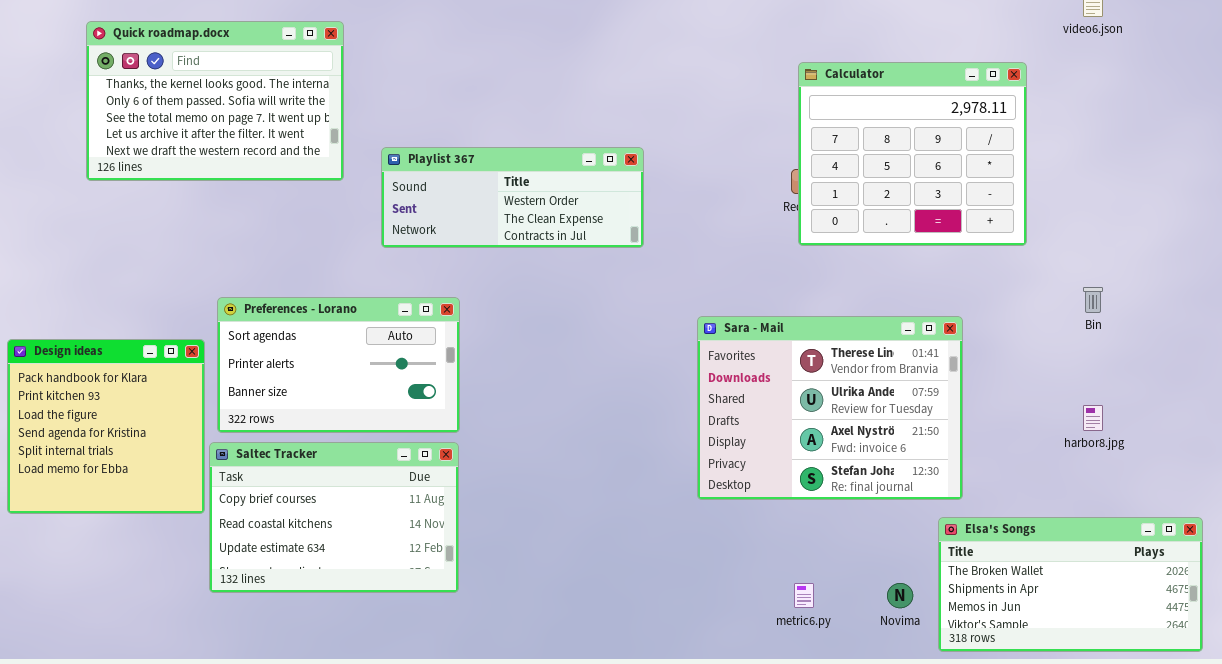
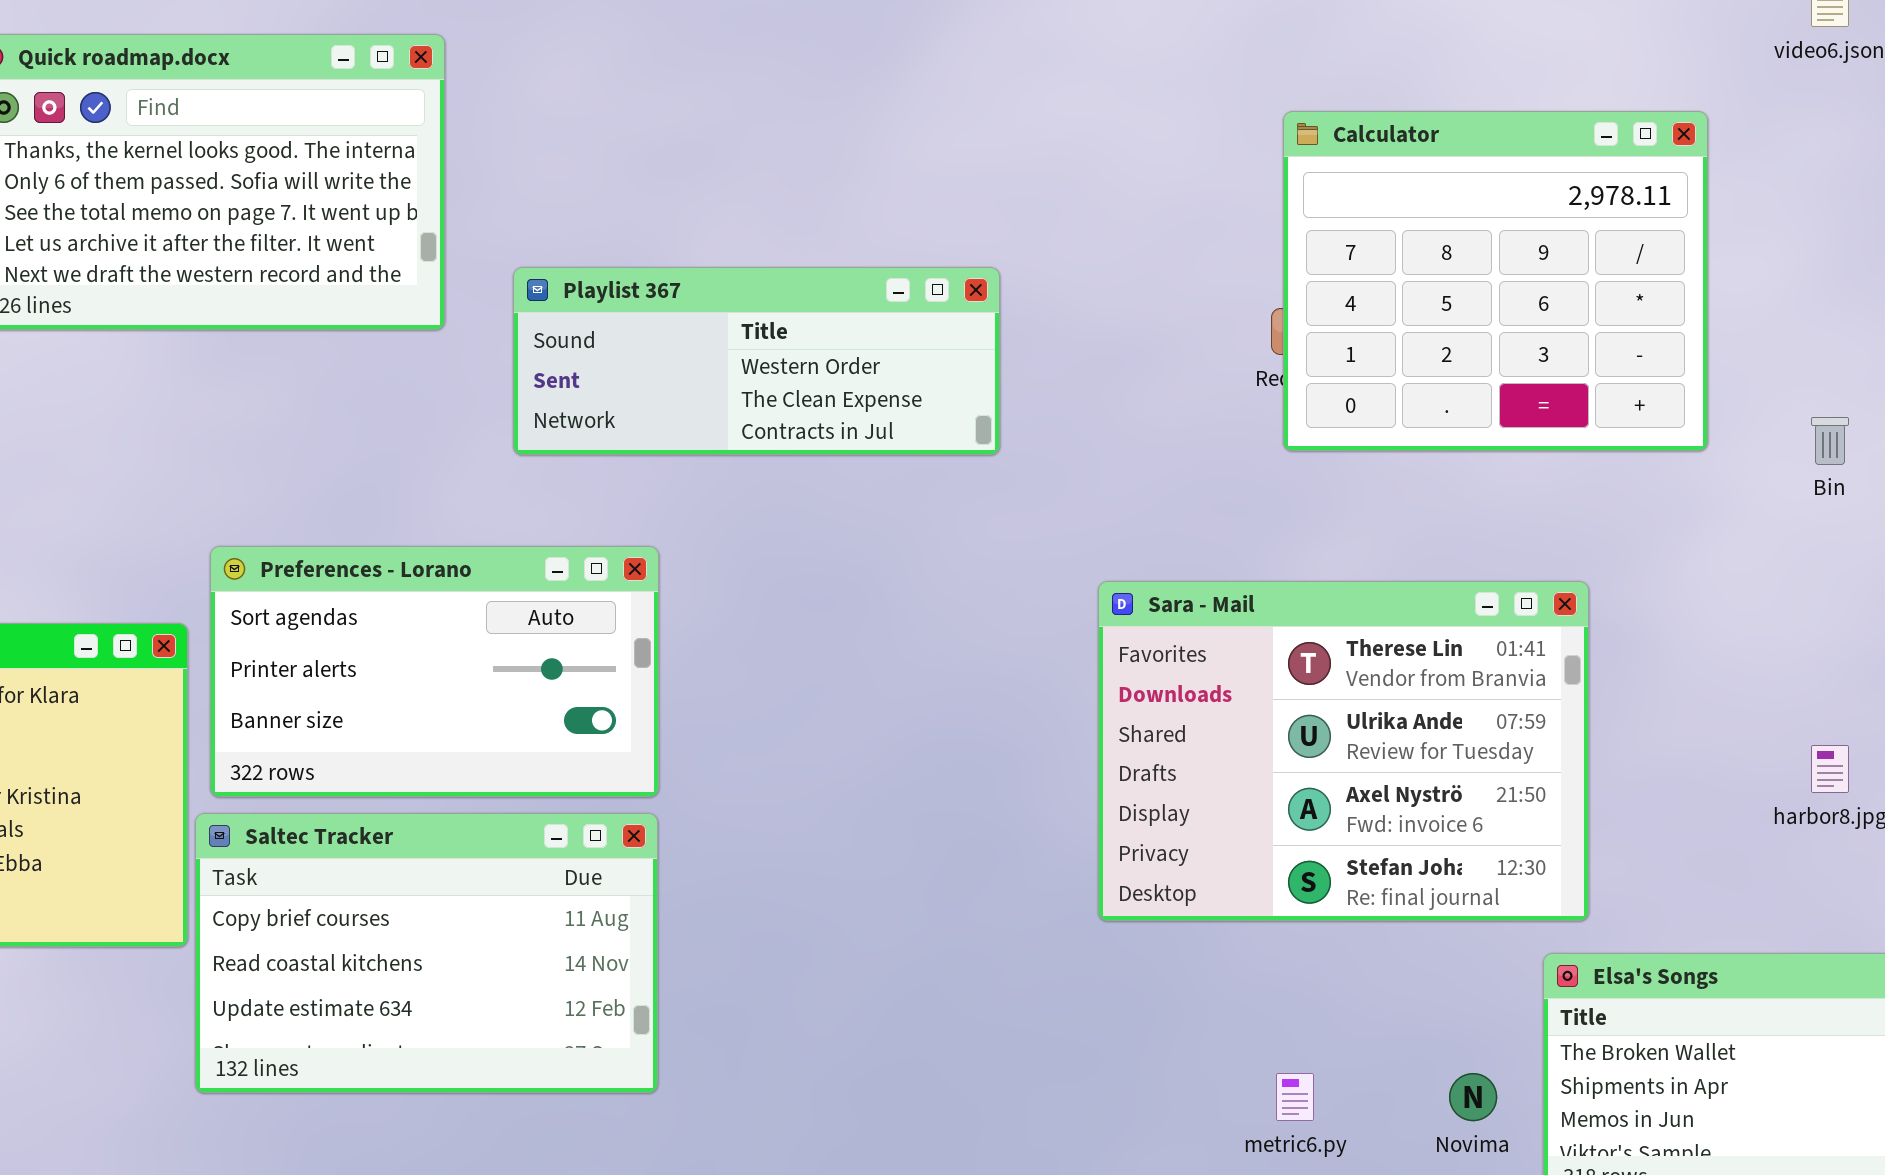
Bin: [1083,287,1103,313] -> [1811,417,1849,465], moved

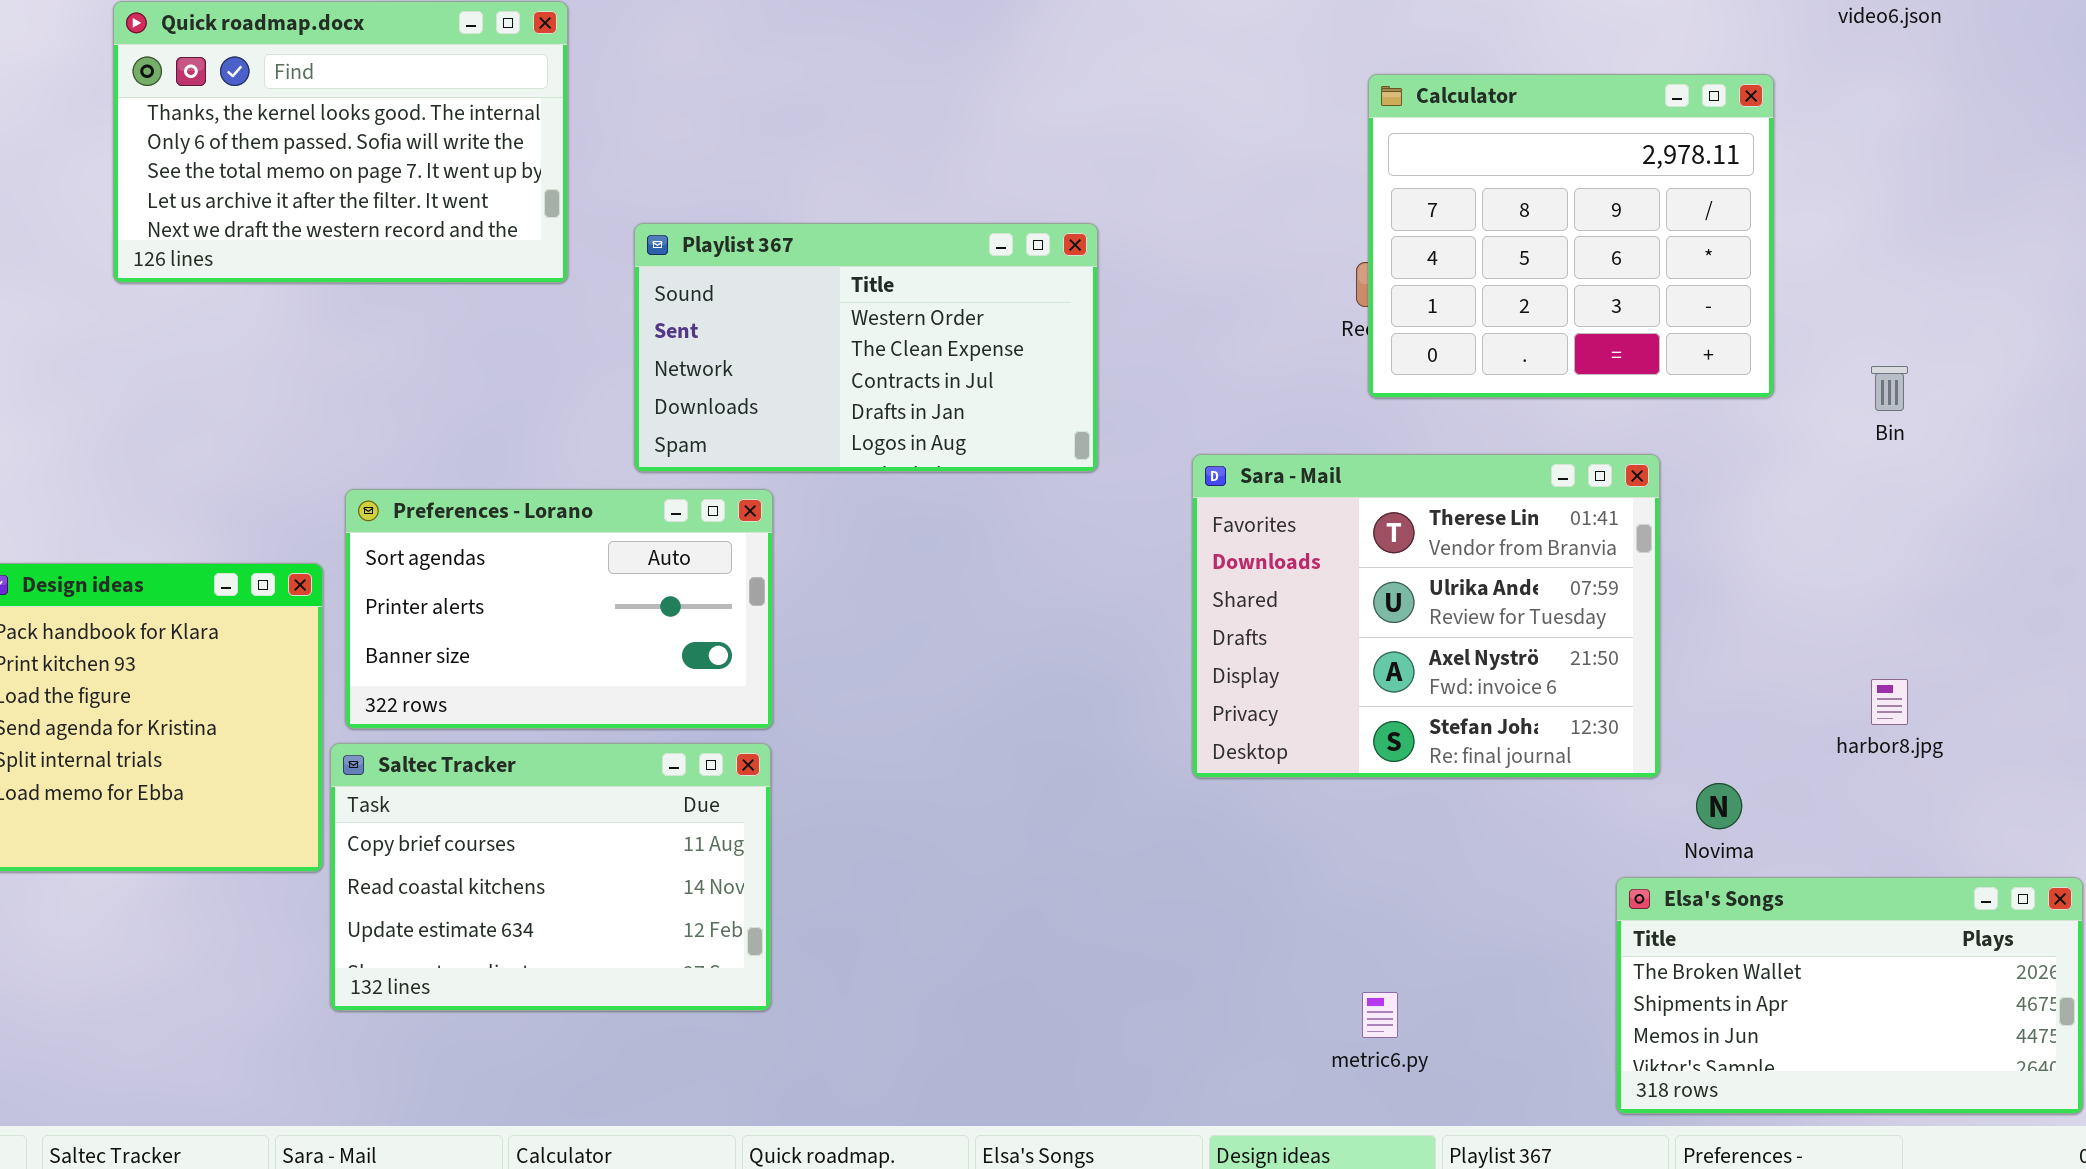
Playlist 367: [513,267,1000,455] -> [634,223,1098,472], resized
Sara - Mail: [1098,581,1589,921] -> [1192,454,1660,778], moved
Novima: [1449,1073,1497,1121] -> [1696,783,1742,829], moved

